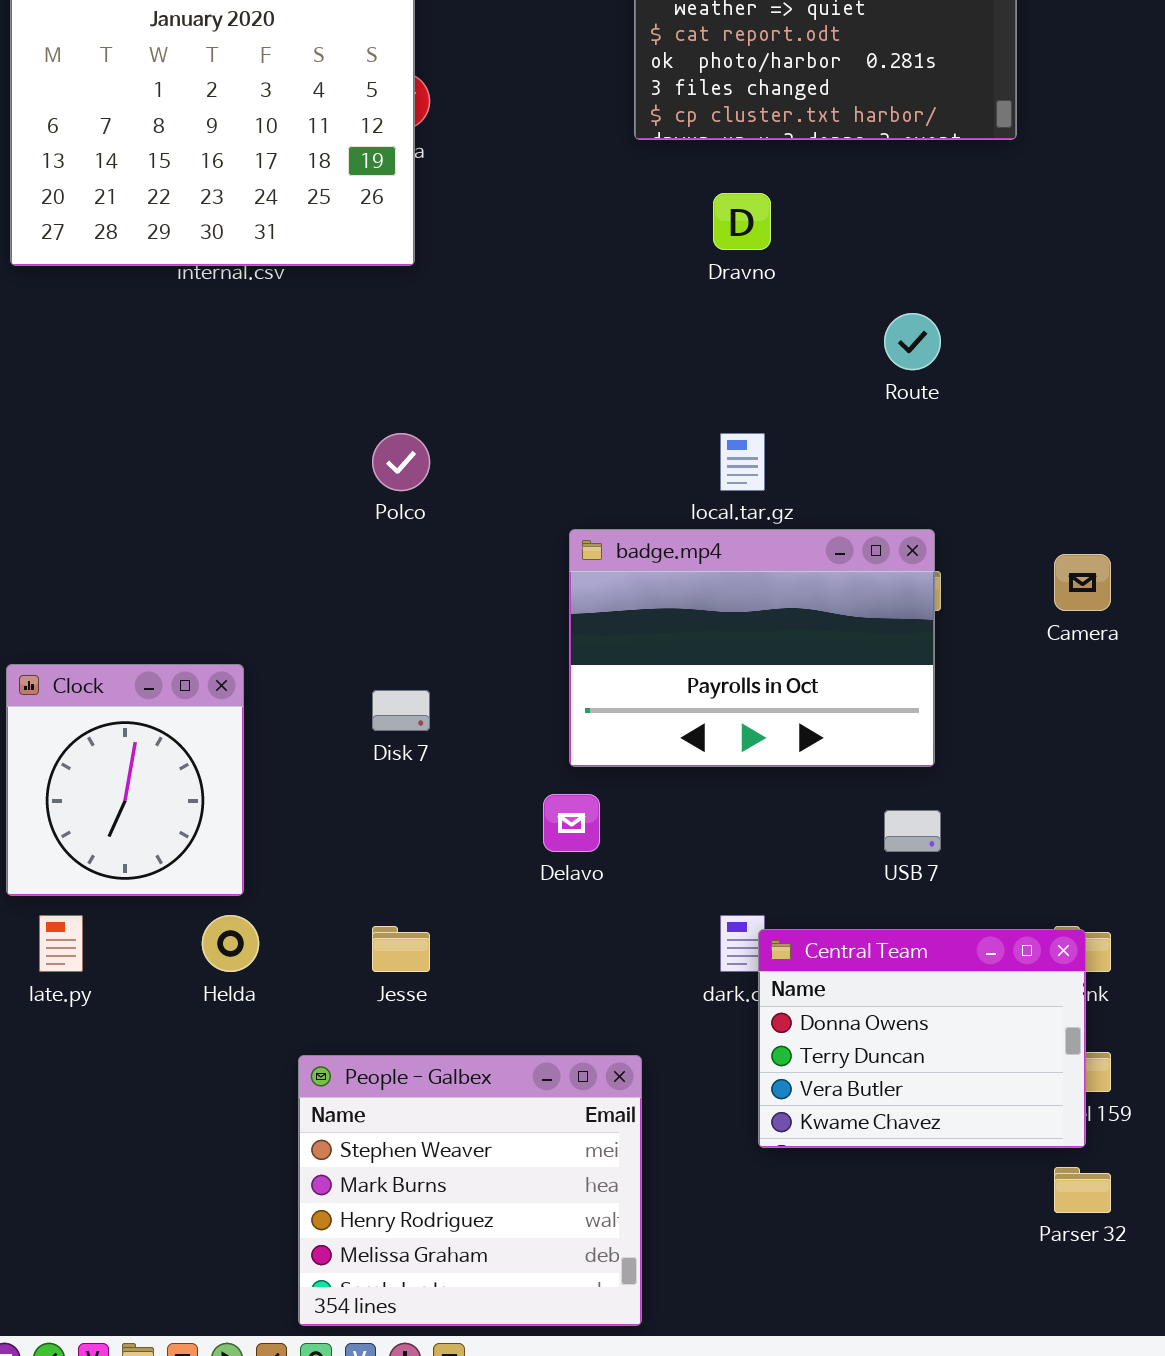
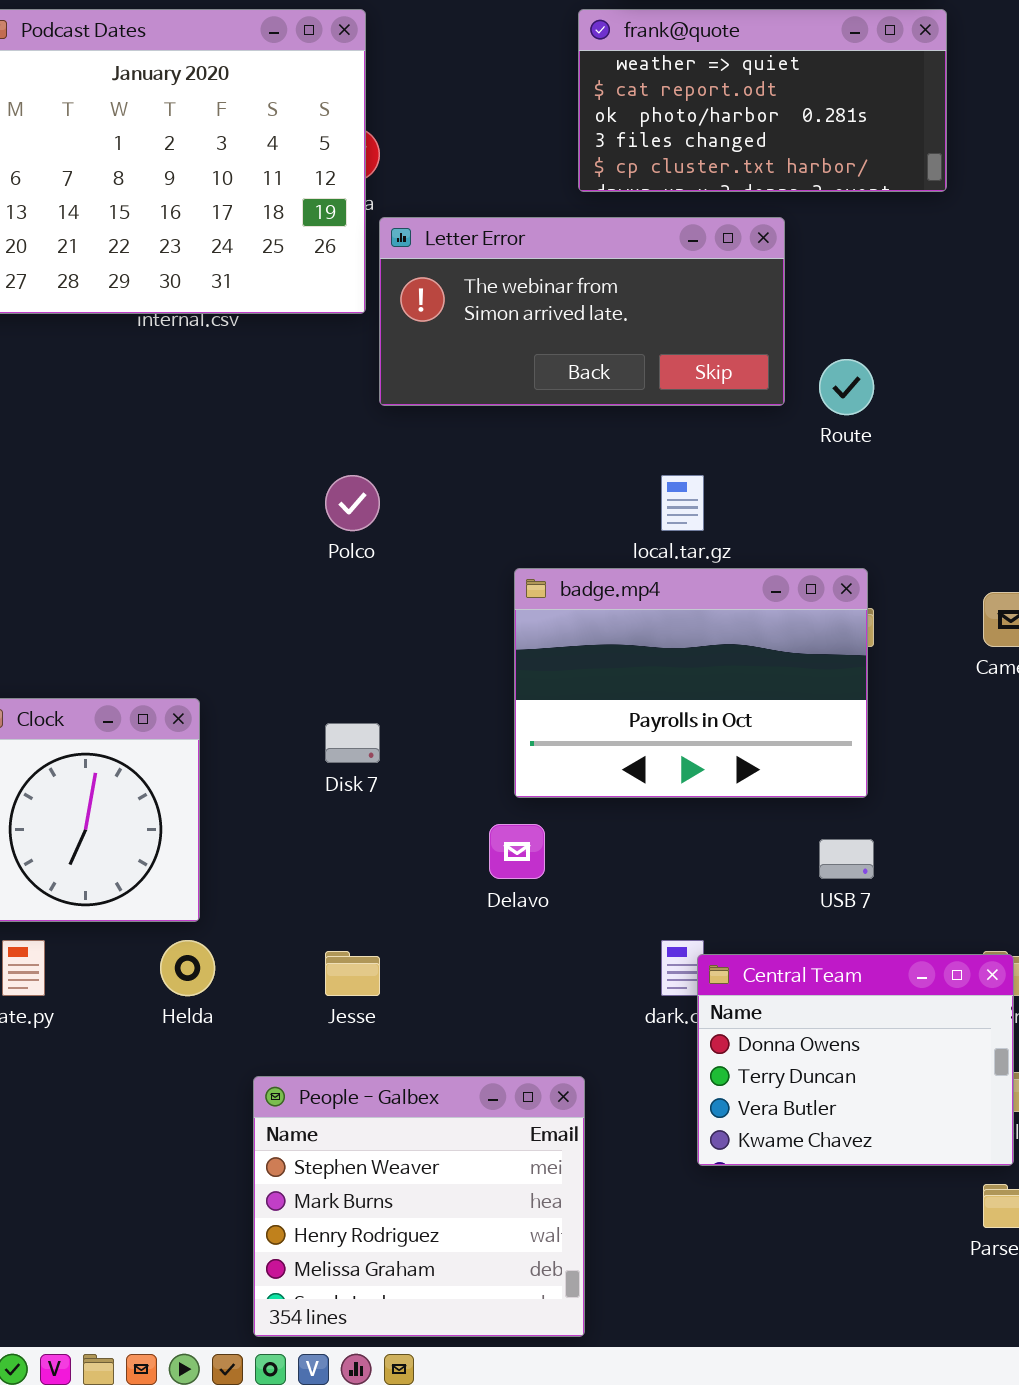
Letter Error: none -> [379,217,785,406], opened

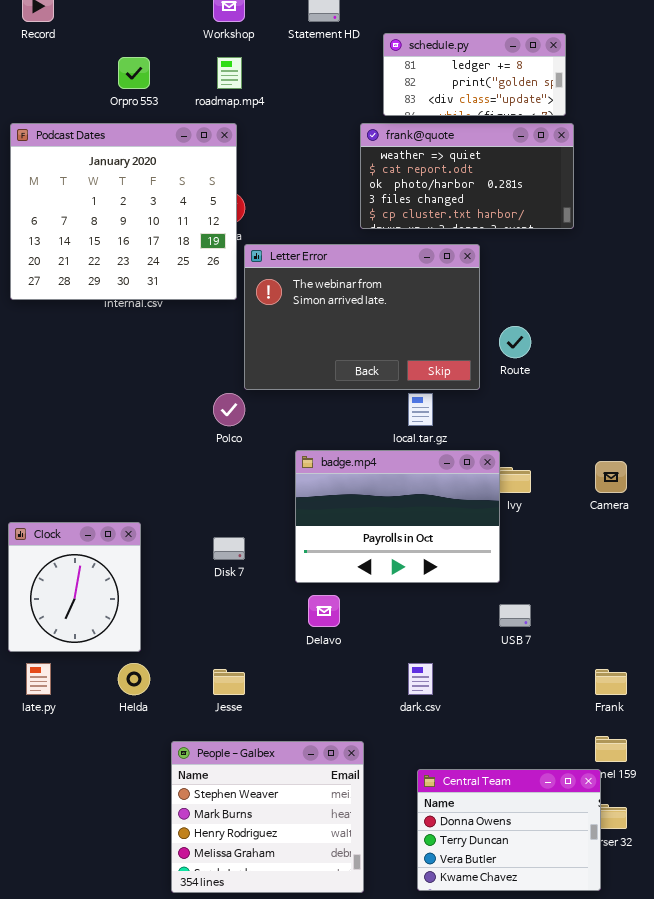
Letter Error: [379,217,785,406] -> [244,244,480,390], resized
badge.mp4: [514,568,868,798] -> [295,450,500,583], moved
Central Team: [697,954,1014,1166] -> [417,769,601,891], moved

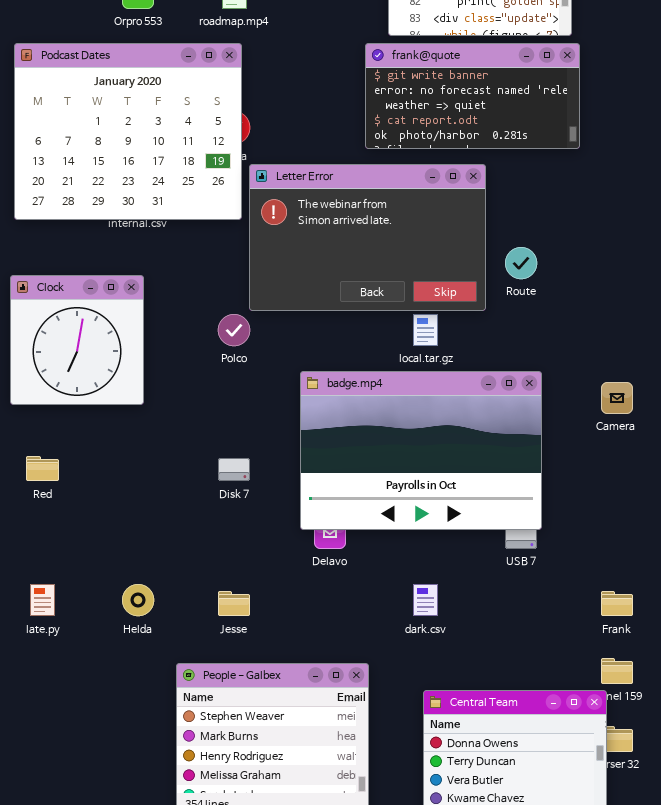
frank@quote: [360,123,574,229] -> [365,43,580,149], scrolled up 2 rows
badge.mp4: [295,450,500,583] -> [300,371,542,530], resized
Clock: [8,522,141,652] -> [10,275,144,405], moved

